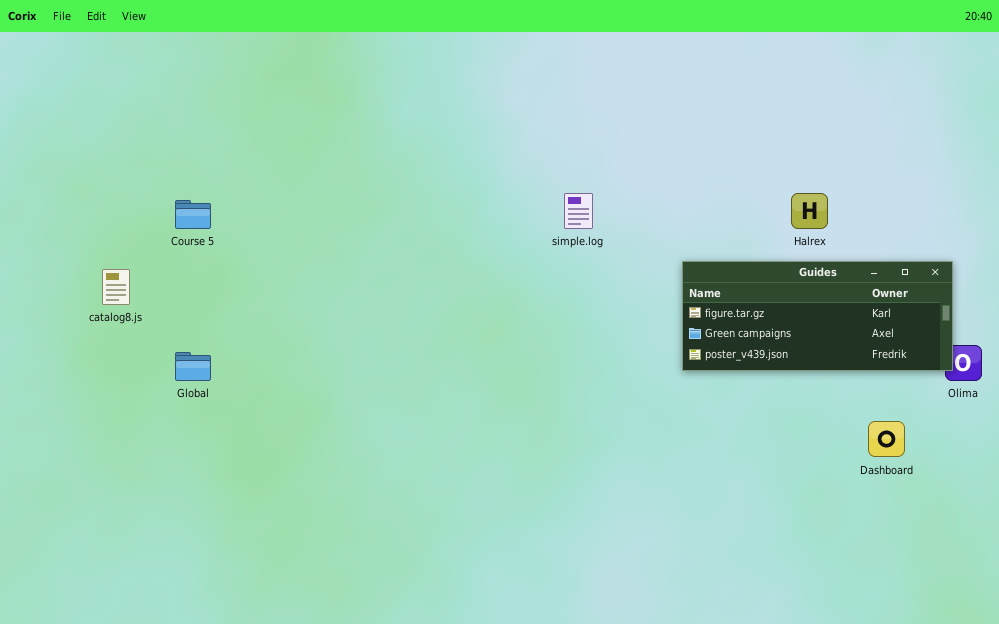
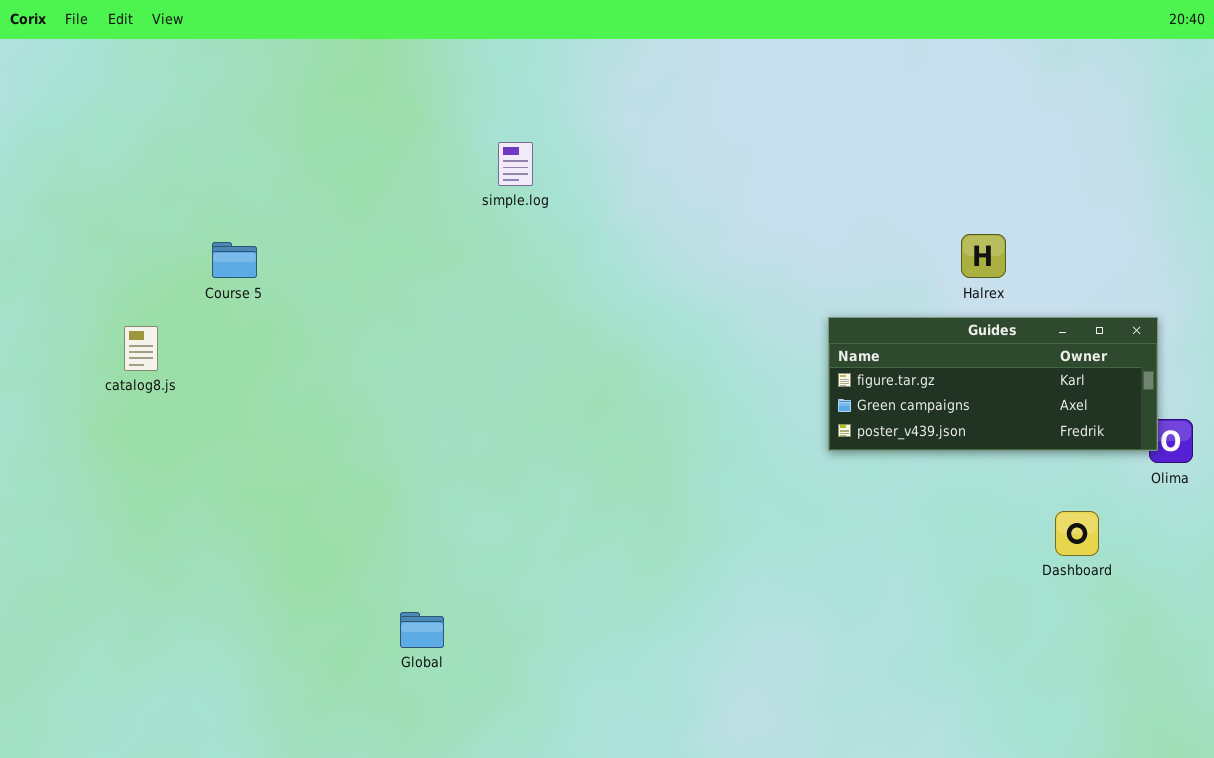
simple.log: [564,193,593,229] -> [498,142,533,186], moved
Global: [175,352,211,381] -> [400,612,444,648], moved

